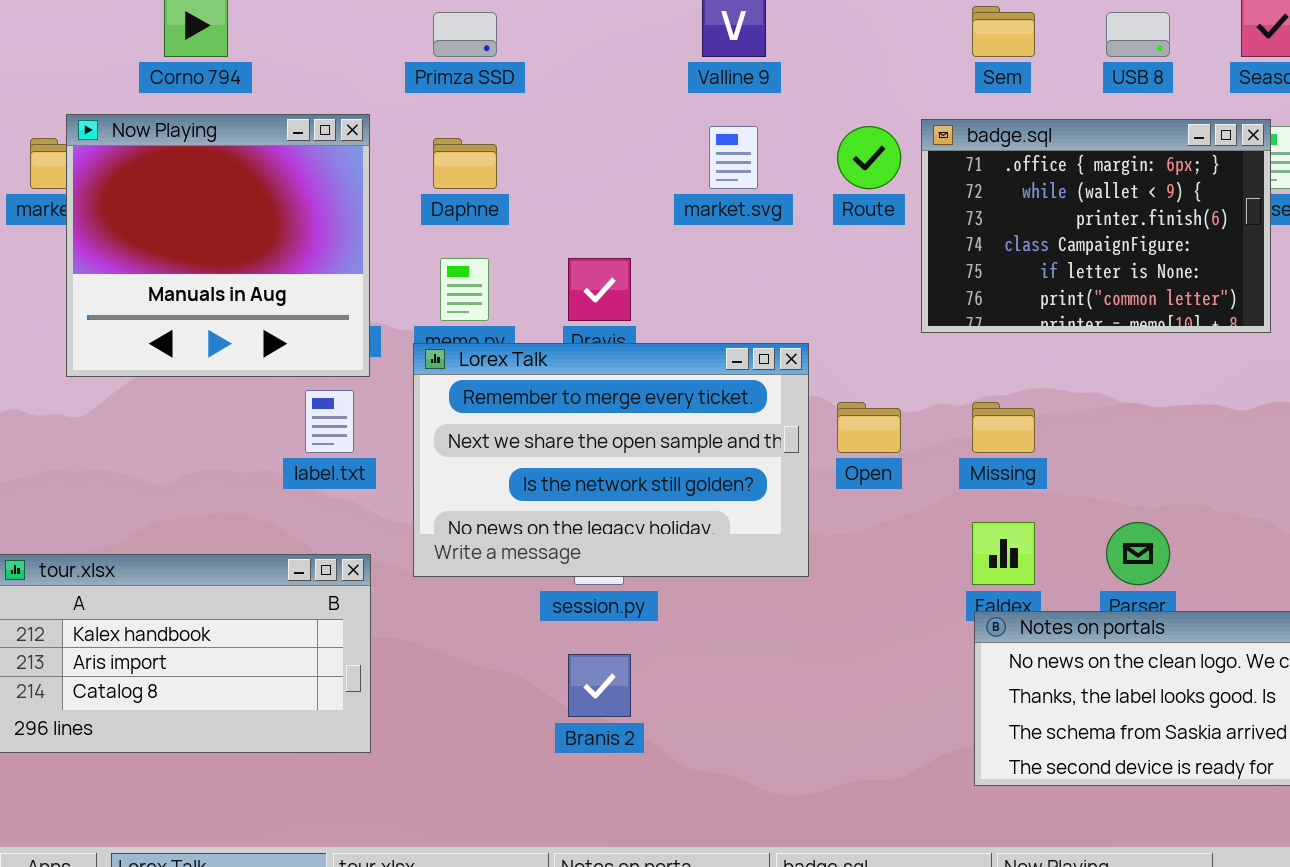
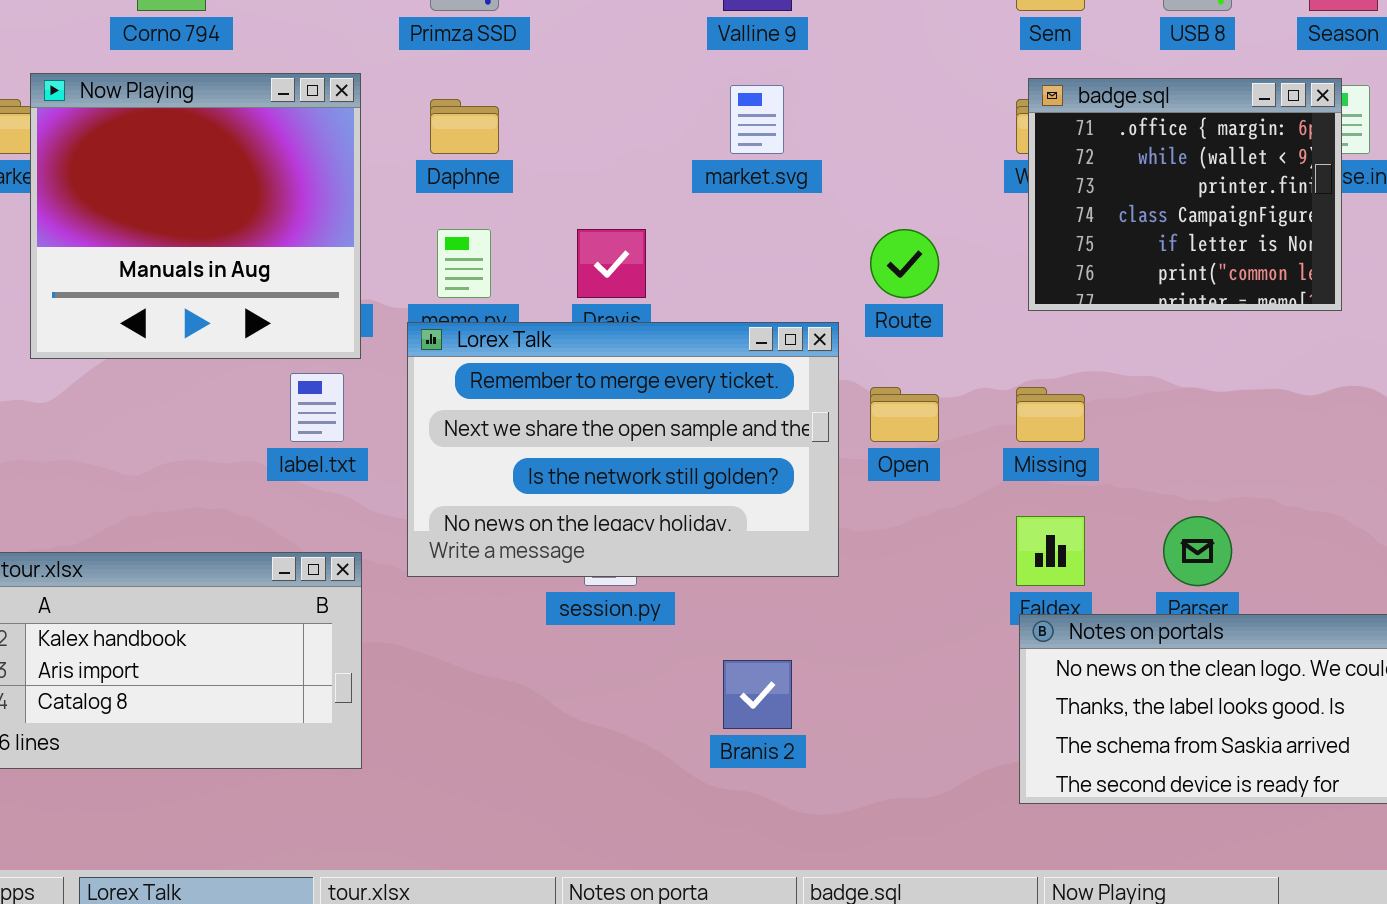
badge.sql: [921,119,1271,333] -> [1028,78,1342,311], resized
Route: [837,126,901,189] -> [870,229,939,298], moved
Branis 2: [568,654,631,717] -> [723,660,792,729], moved

